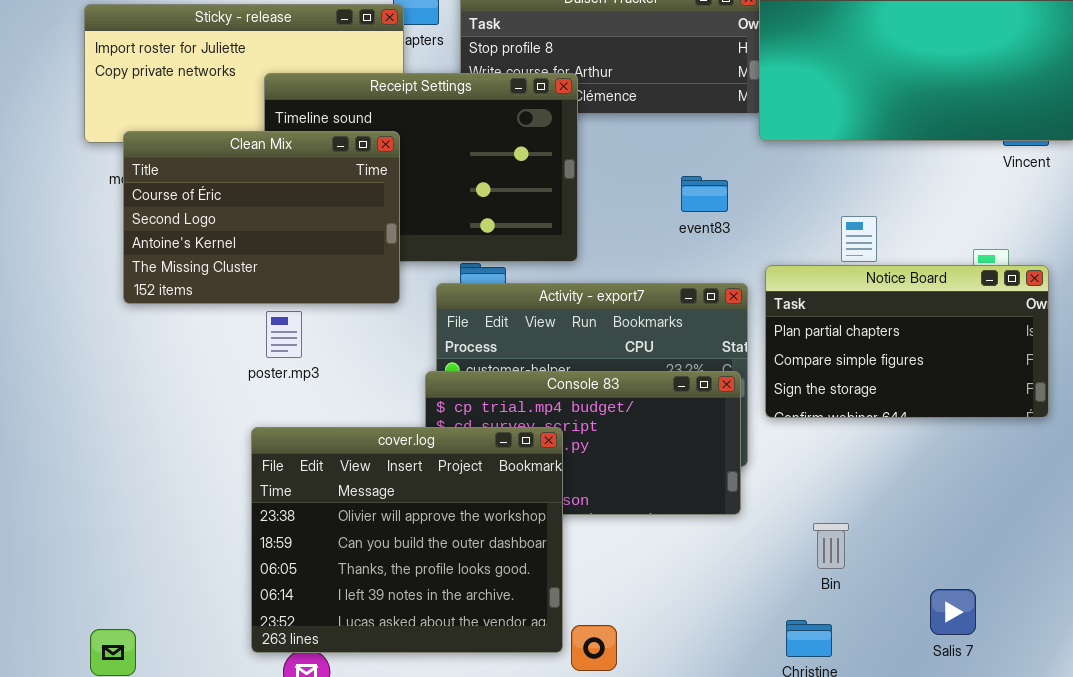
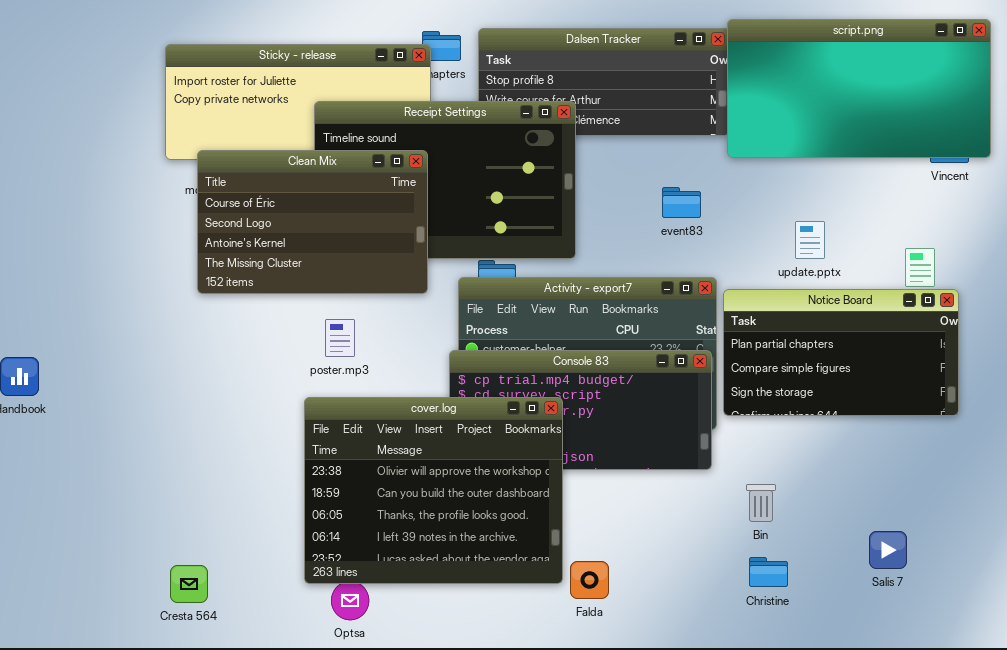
Notice Board: [765,265,1049,418] -> [723,289,959,416], moved
poster.mp3: [266,311,302,358] -> [325,319,355,357], moved
Bin: [813,523,849,569] -> [746,484,776,522], moved

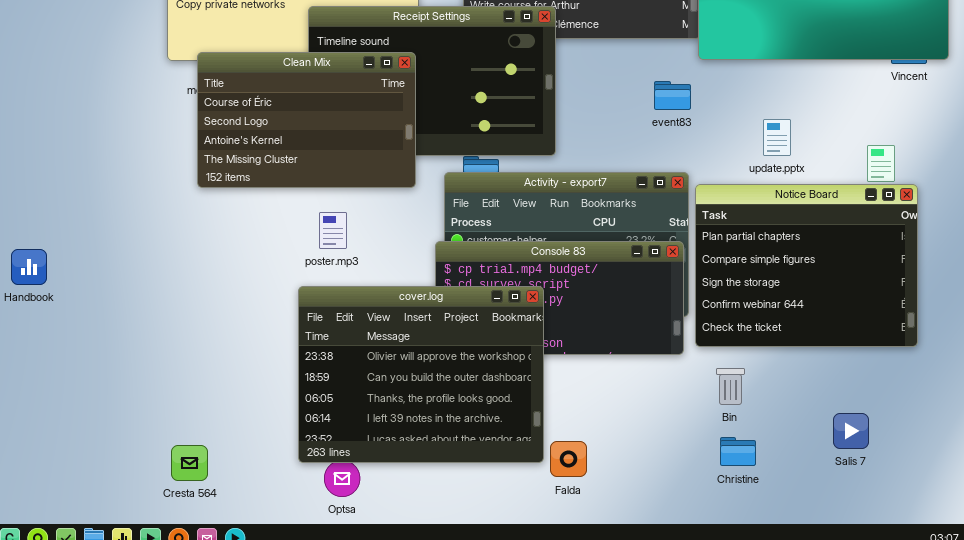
event83: [662,187,701,218] -> [654,81,691,110], moved
Notice Board: [723,289,959,416] -> [695,184,918,347], resized

